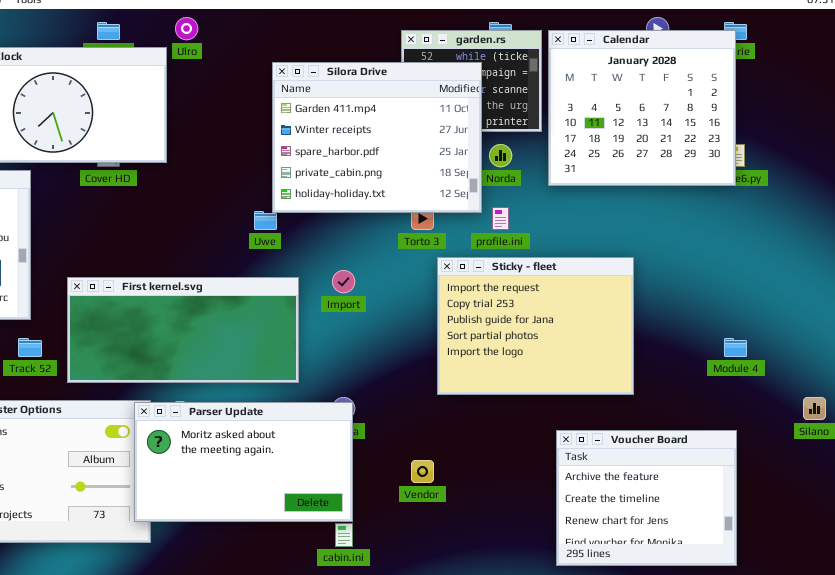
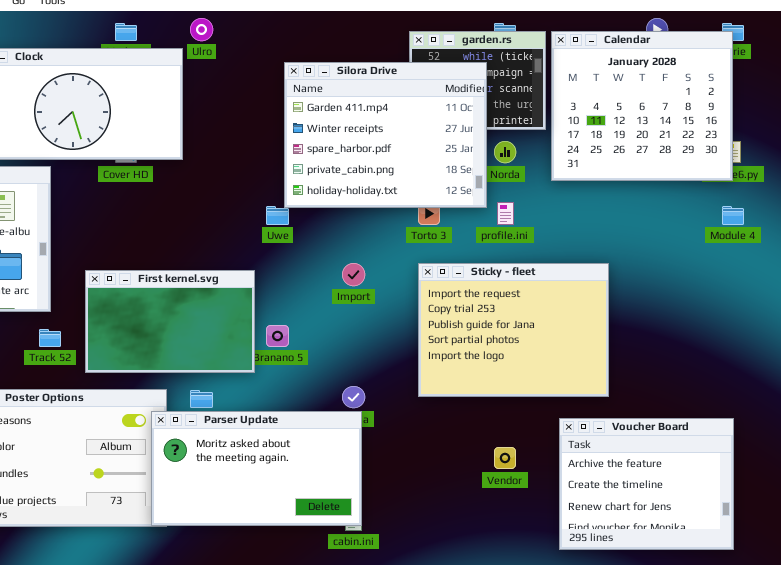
Sticky - fleet: [437,257,634,395] -> [418,263,609,397], moved
First kernel.svg: [67,277,299,383] -> [85,270,255,373], resized
Module 4: [724,338,747,357] -> [722,206,744,225], moved
Parser Update: [134,402,353,522] -> [151,411,362,526], moved
Vendor: [411,460,434,483] -> [494,447,516,469], moved

